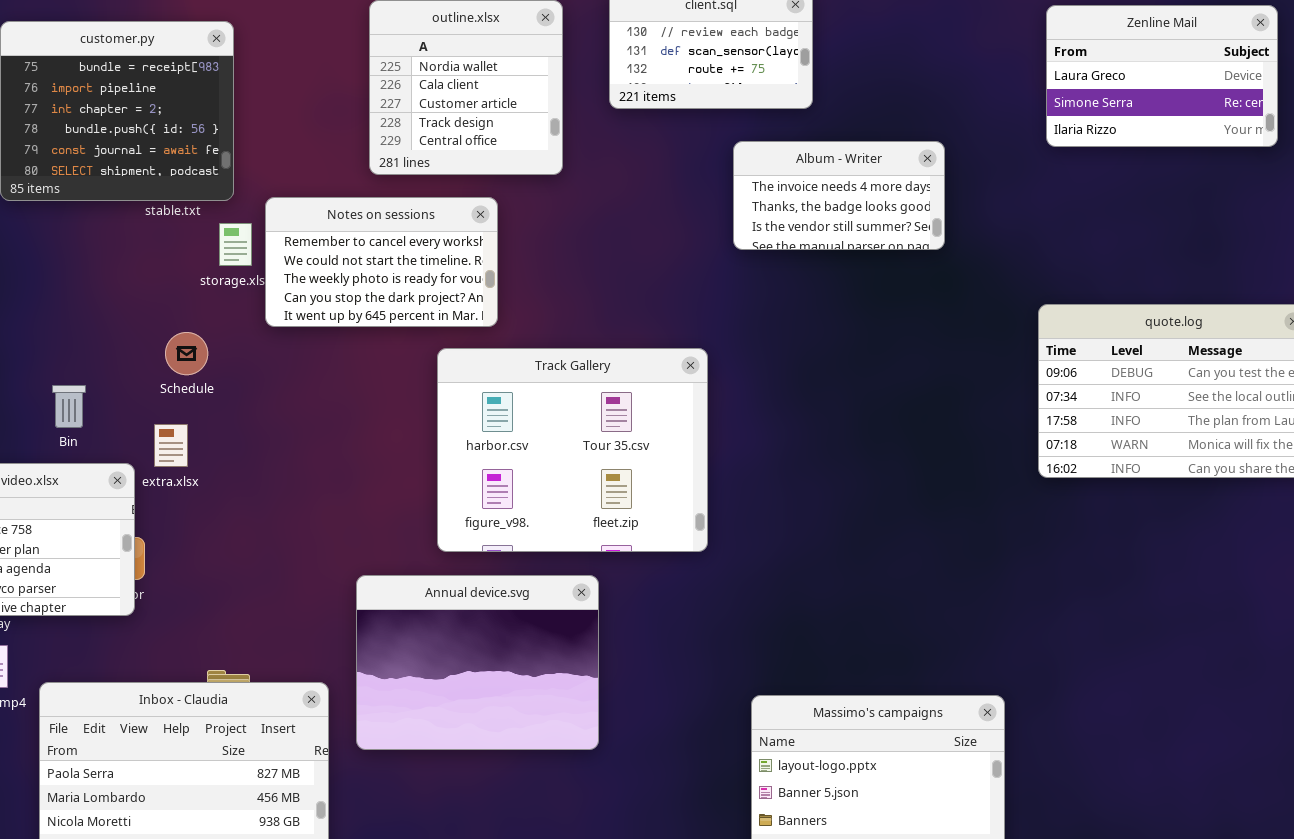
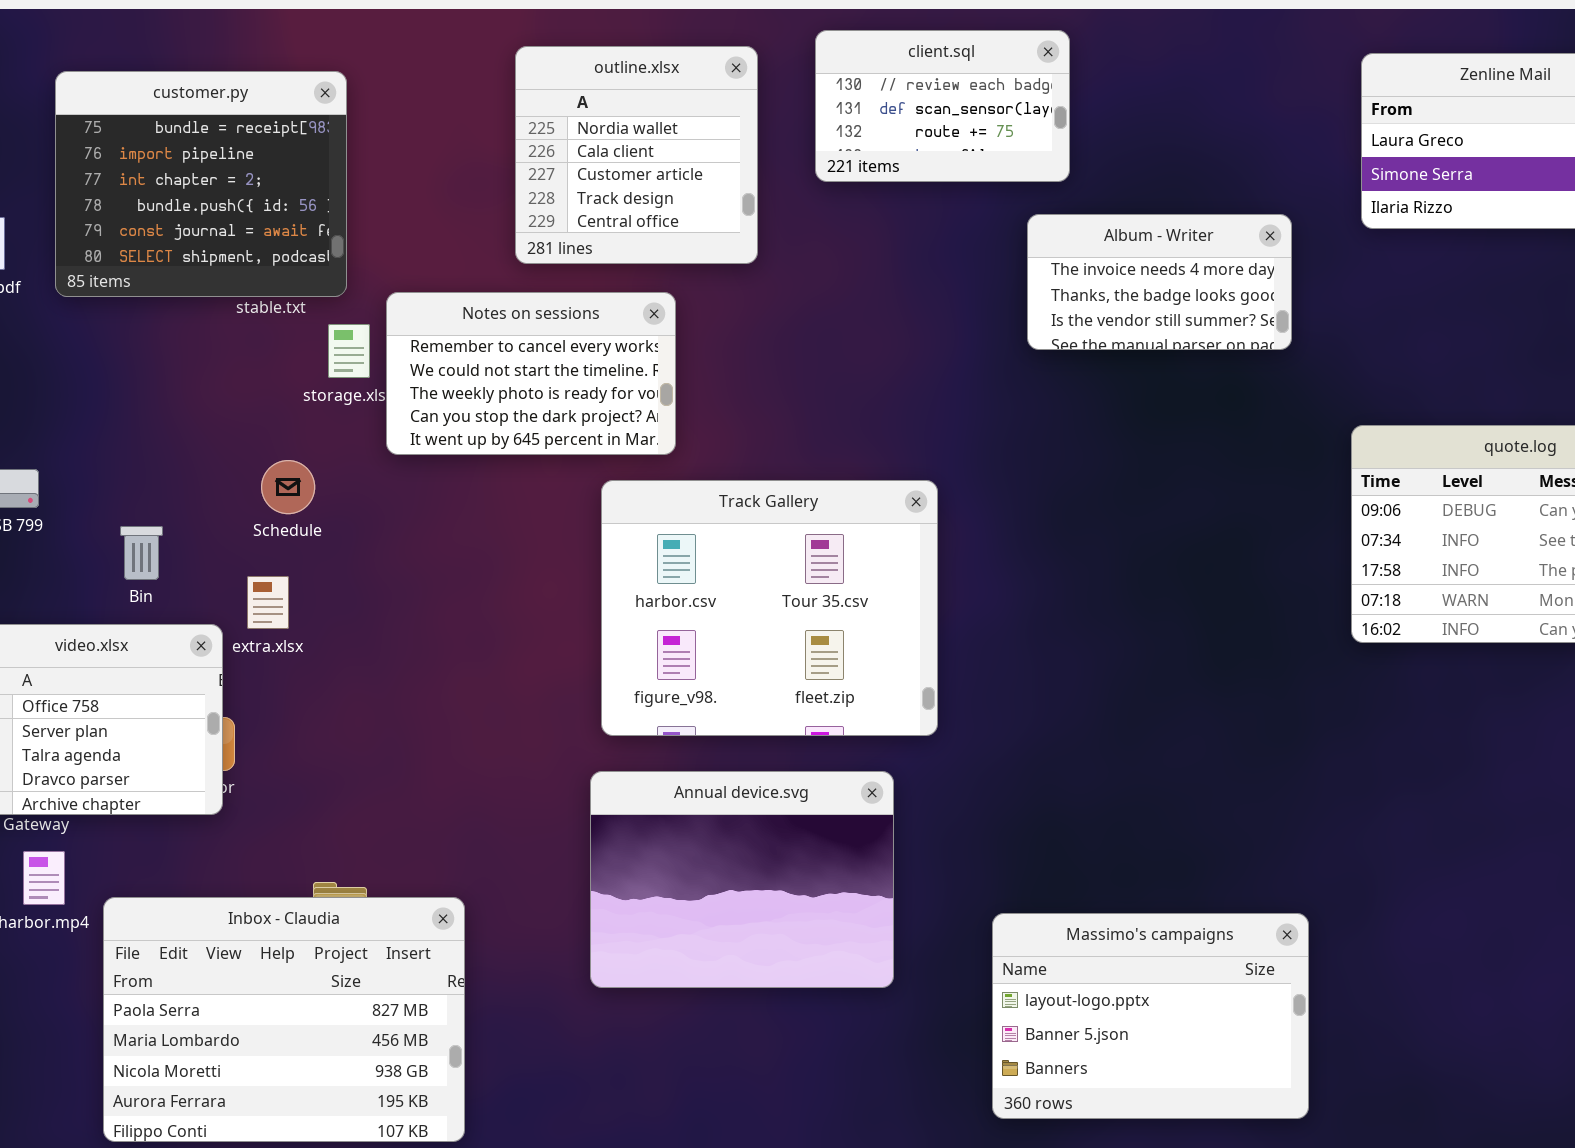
Album - Writer: [733,141,945,250] -> [1027,214,1292,350], moved
Annual device.svg: [356,575,599,750] -> [590,771,894,988], moved

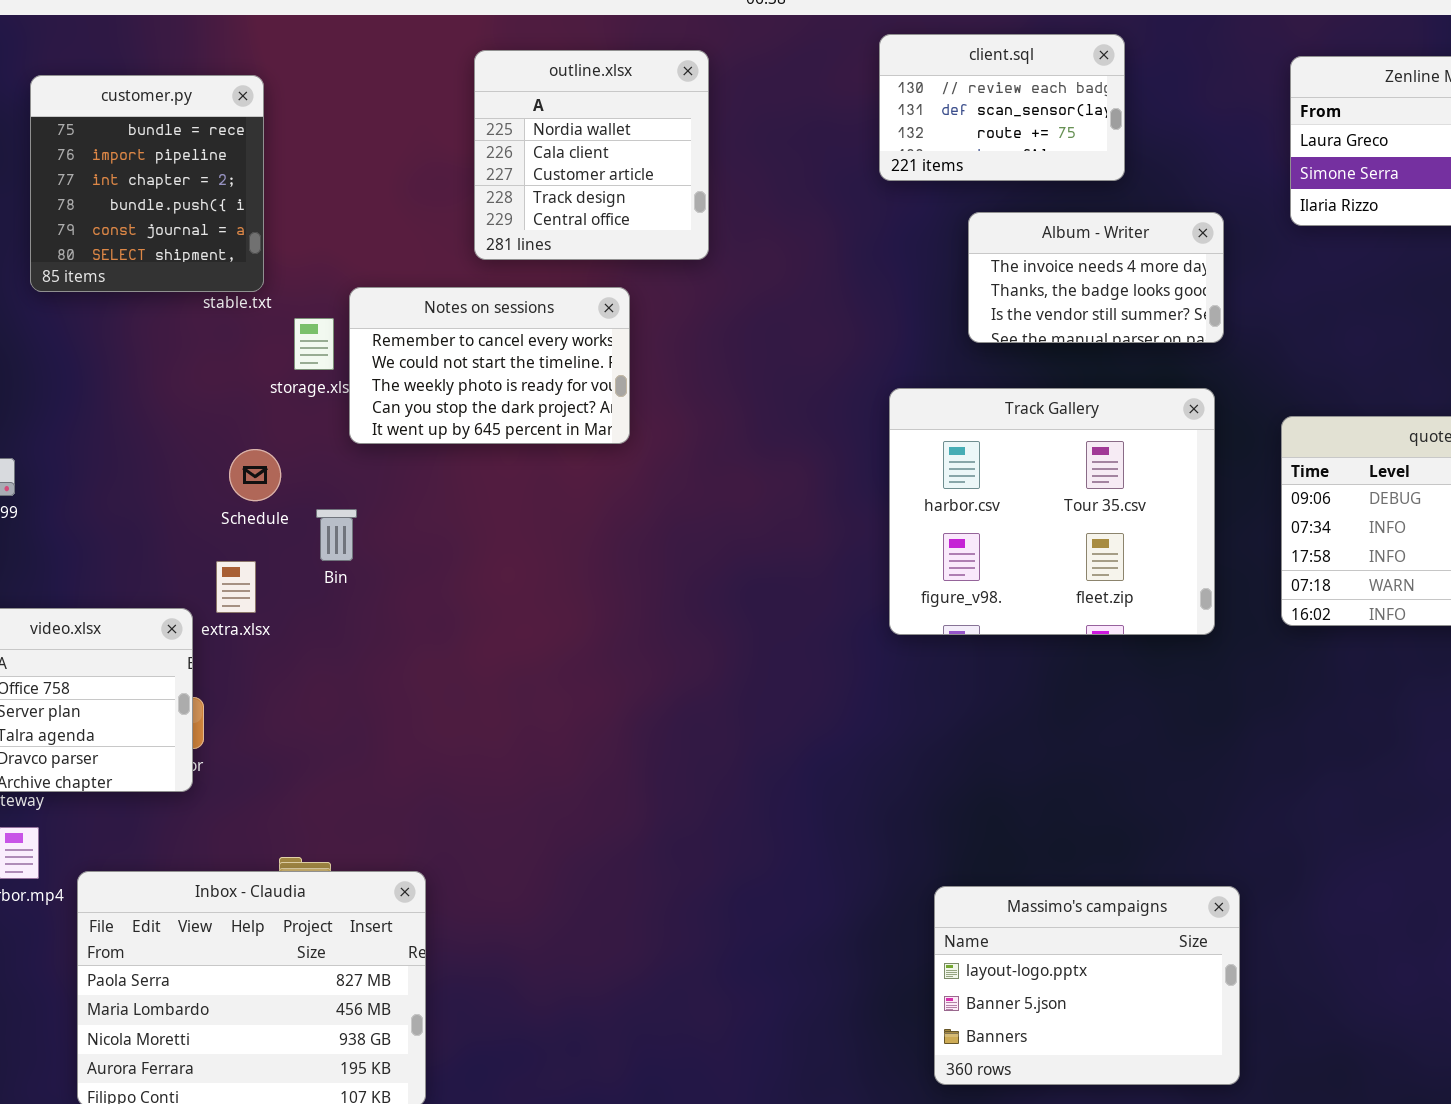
client.sql: [815,30,1070,182] -> [879,34,1125,181], moved
customer.py: [55,71,347,297] -> [30,75,264,292], resized
Track Gallery: [601,480,938,736] -> [889,388,1215,635], moved
Bin: [120,526,163,580] -> [316,509,357,561], moved
Annual device.svg: [590,771,894,988] -> none, closed

